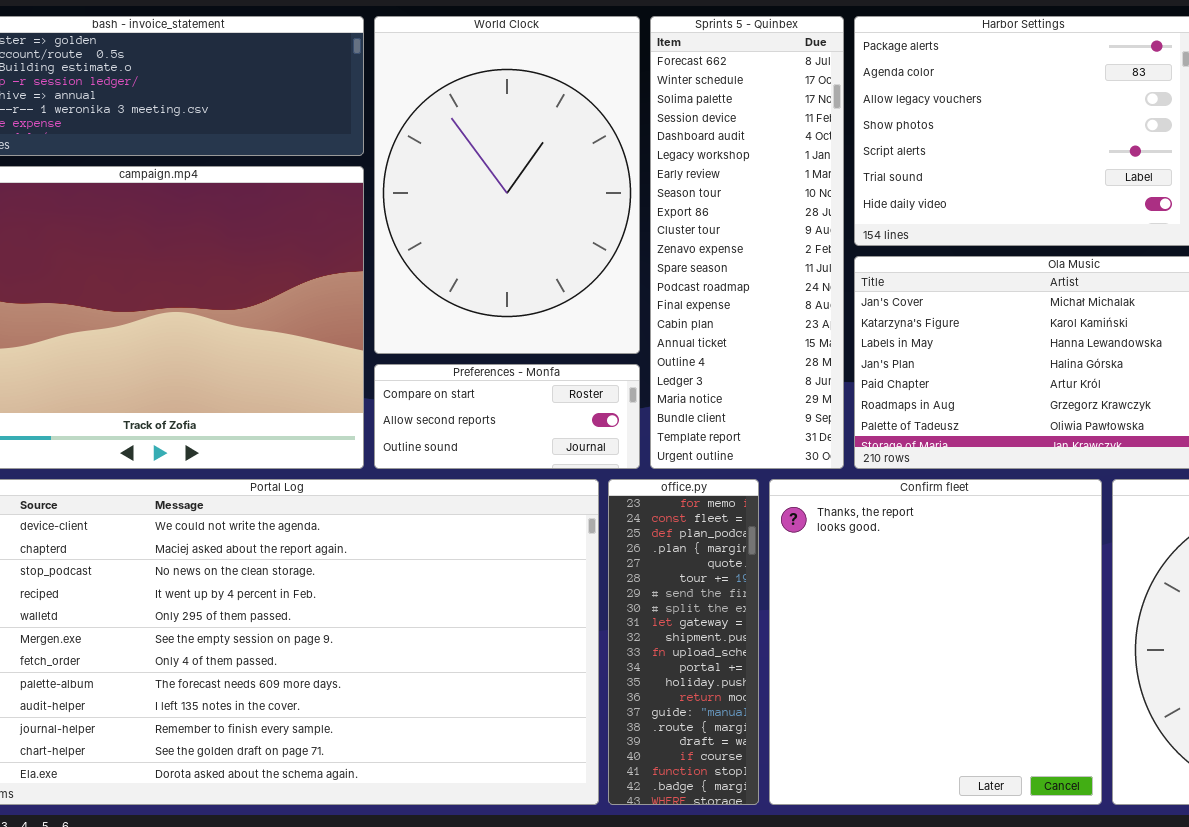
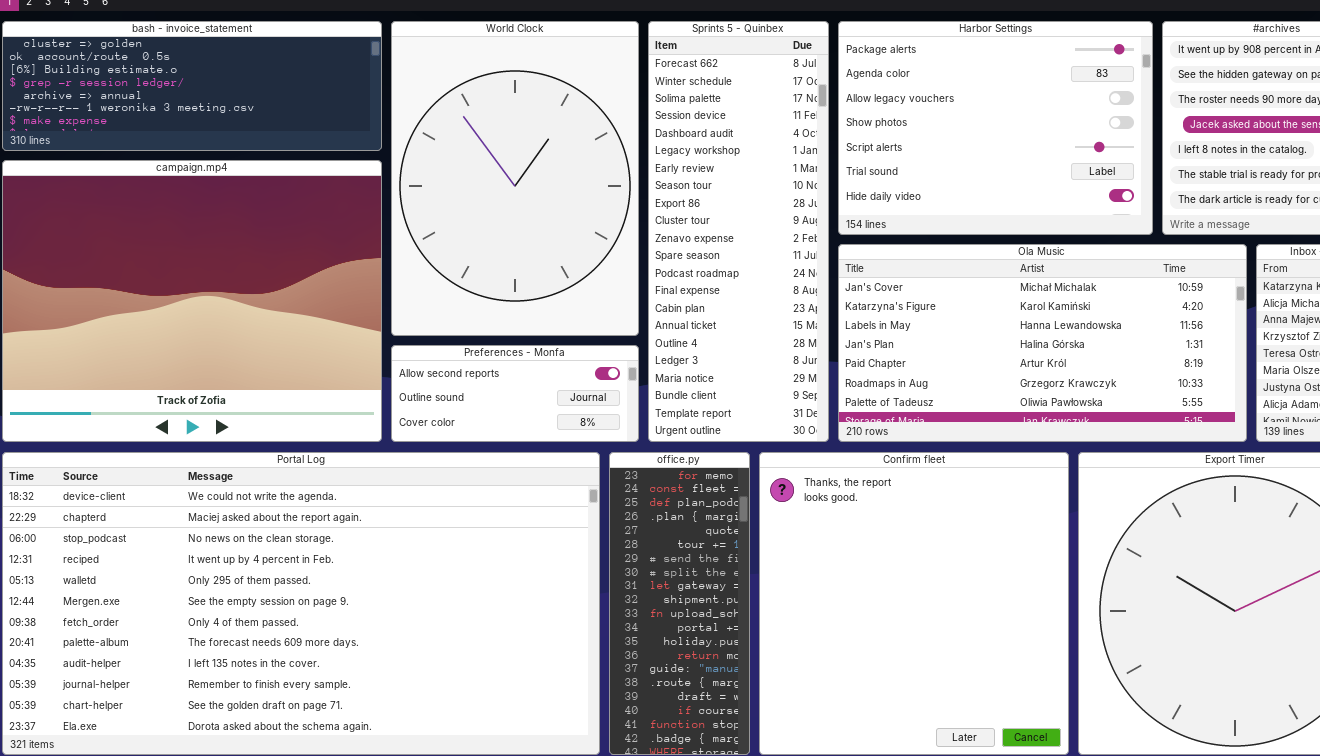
Preferences - Monfa: [374,364,640,469] -> [391,345,639,442], scrolled down 1 row

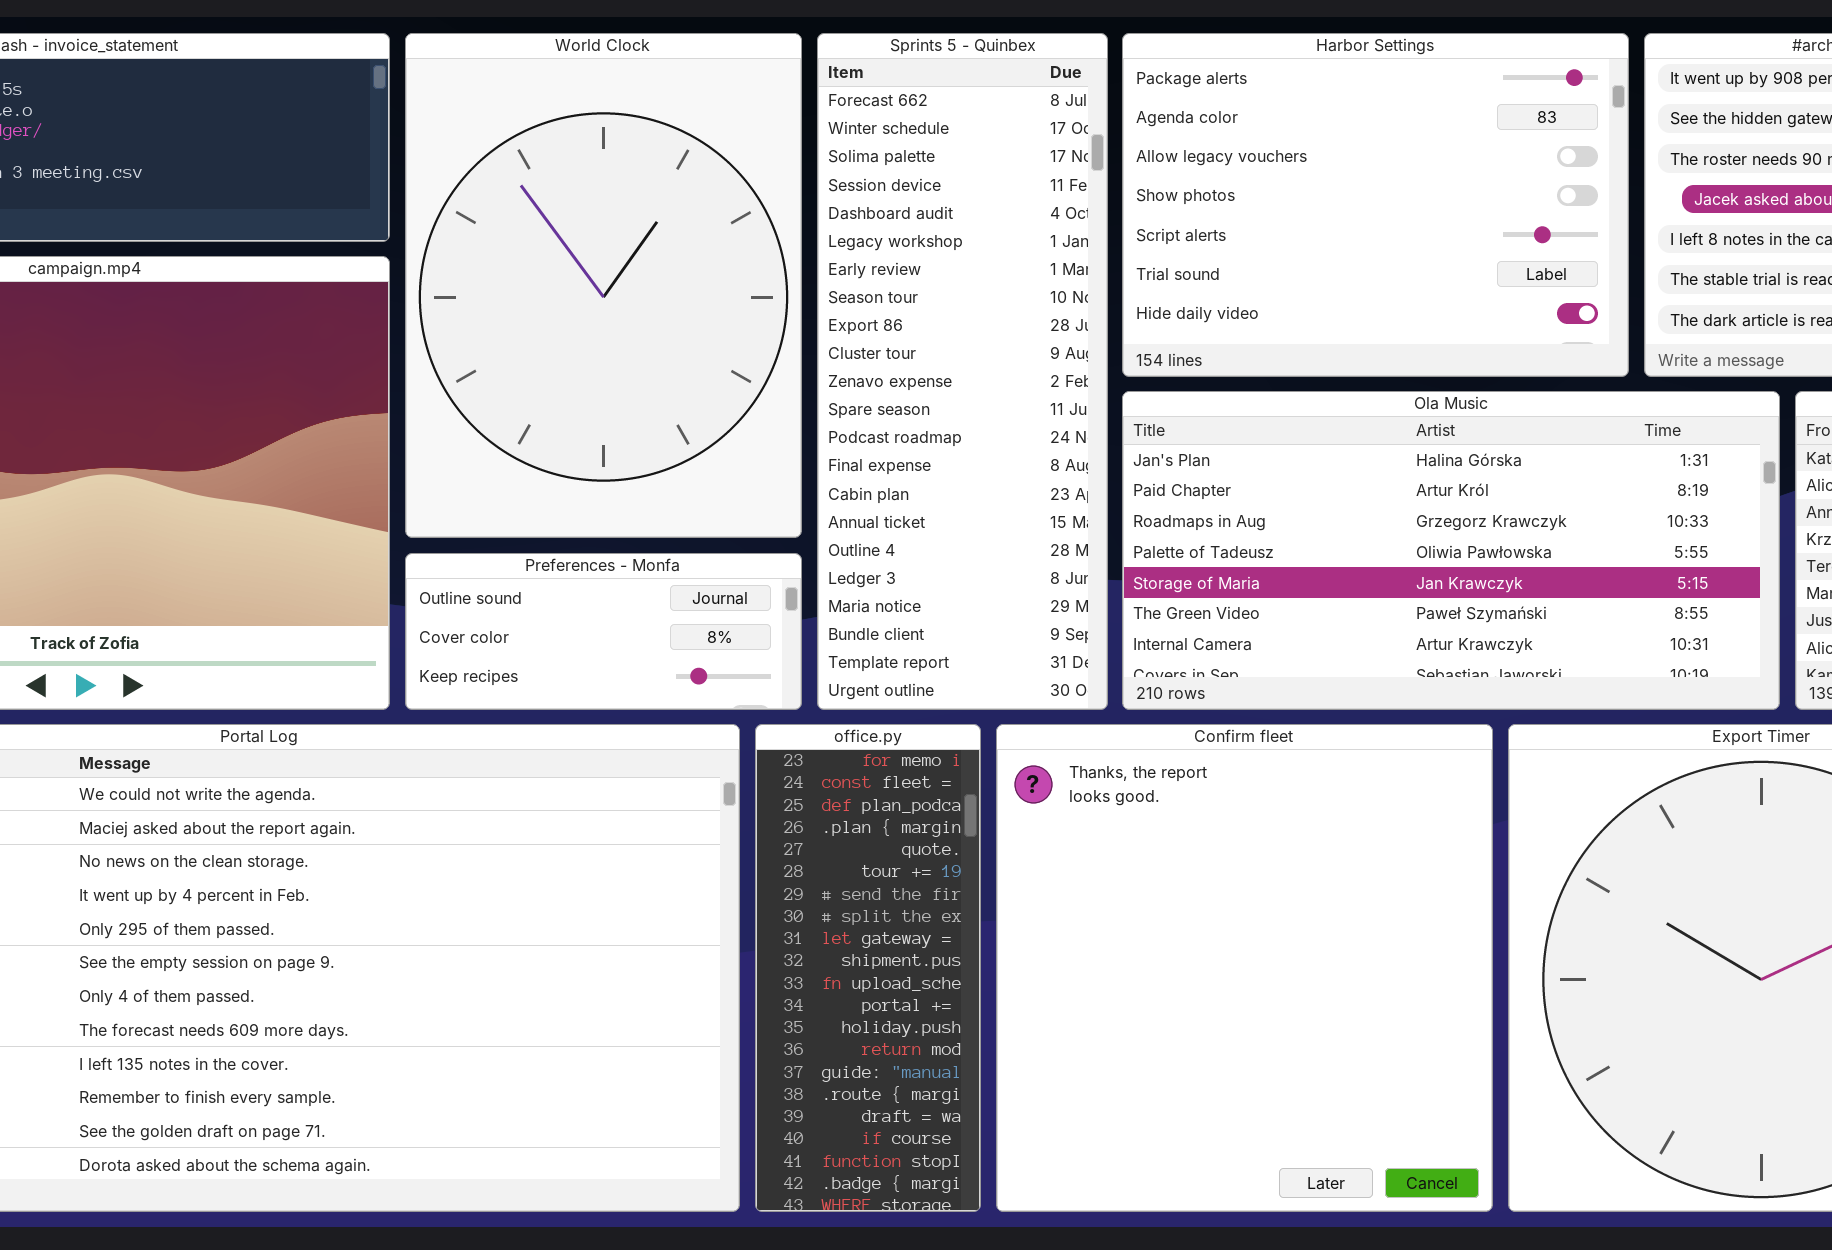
Ola Music: [838,244,1247,442] -> [1122,391,1780,710], scrolled down 3 rows
Preferences - Monfa: [391,345,639,442] -> [405,553,802,710], scrolled down 1 row

